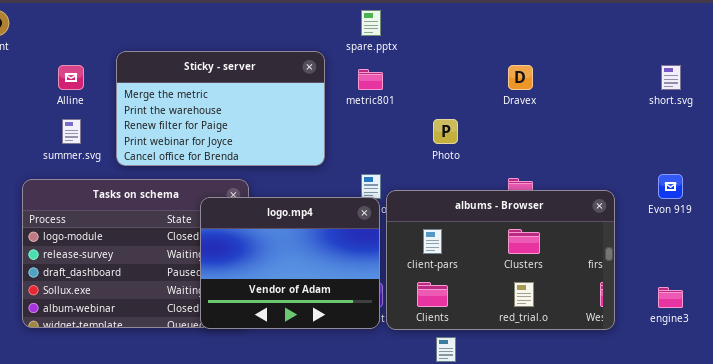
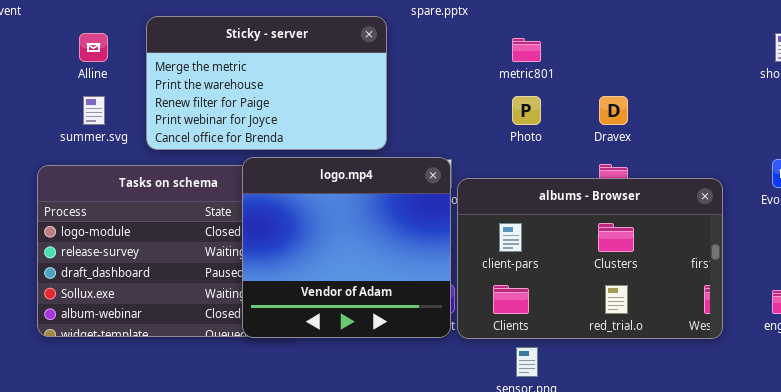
Dravex: [508,65,533,90] -> [599,96,628,125], moved
metric801: [358,69,383,90] -> [512,38,541,62], moved
logo.mp4: [200,197,380,329] -> [242,157,451,338], resized

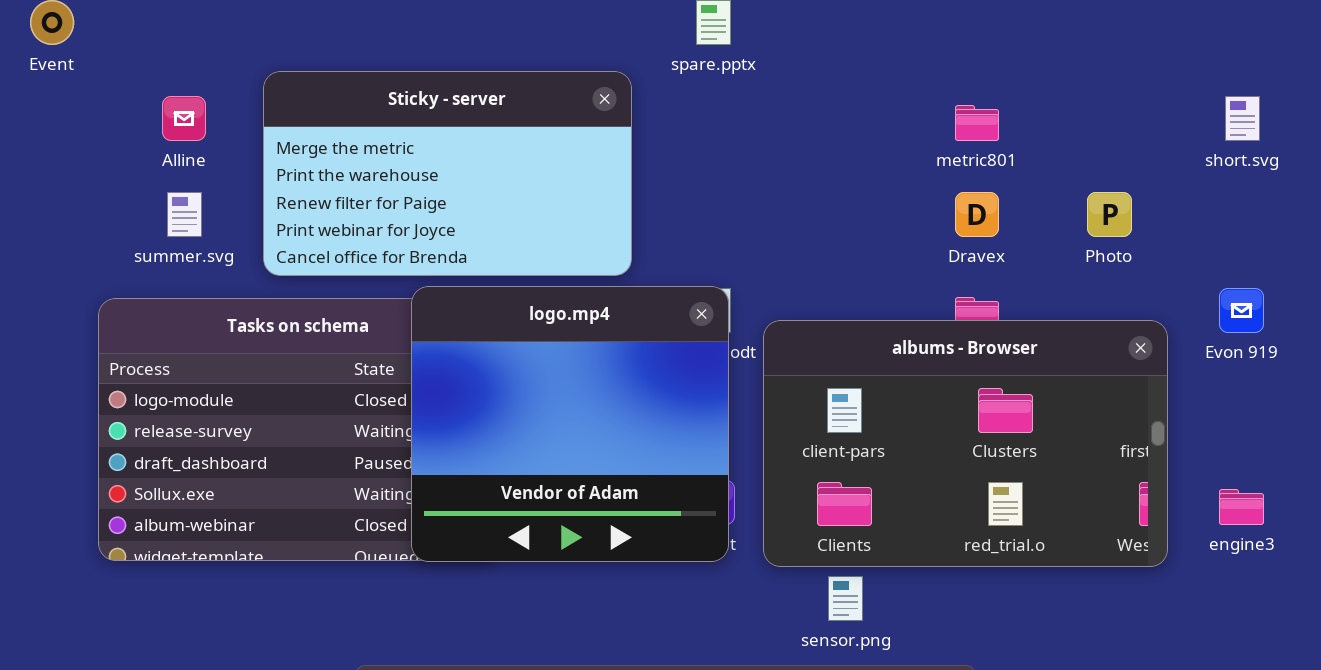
metric801: [512,38,541,62] -> [955,105,999,141], moved
Photo: [512,96,541,125] -> [1087,192,1132,237], moved
albums - Browser: [457,178,723,339] -> [763,320,1168,567], moved

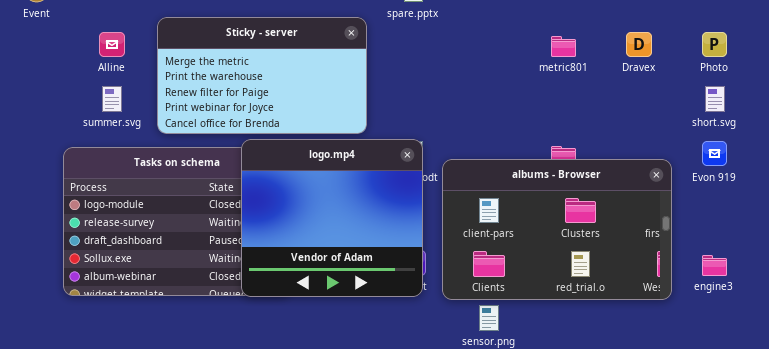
short.svg: [1225,96,1260,141] -> [705,86,725,112], moved
Dravex: [955,192,999,237] -> [626,32,652,57], moved
Photo: [1087,192,1132,237] -> [702,32,727,57], moved

